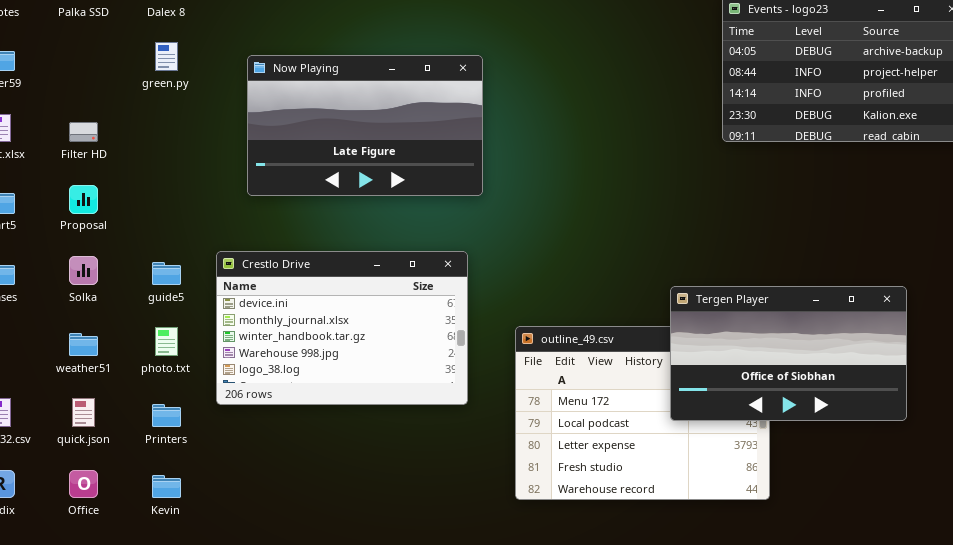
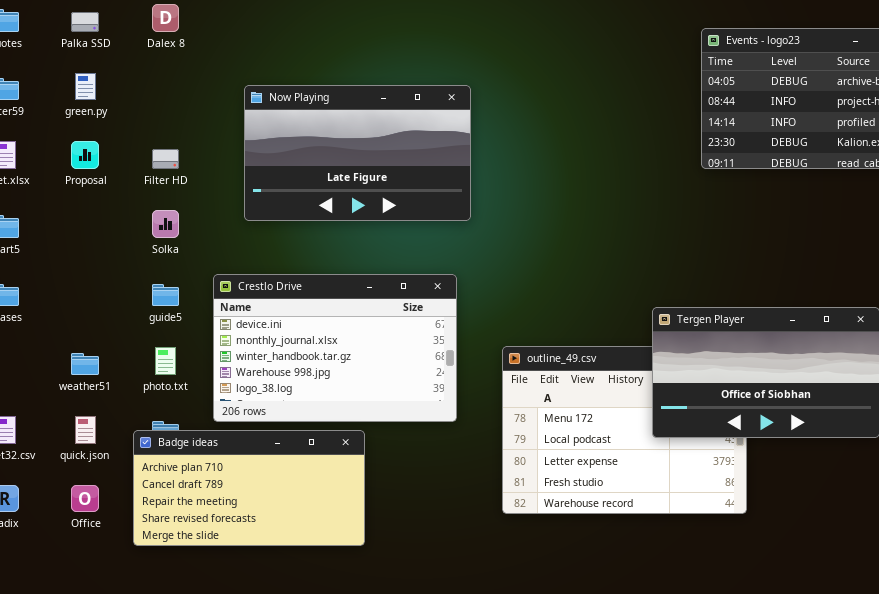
green.py: [155,42,178,71] -> [75,73,96,100], moved
Filter HD: [69,122,98,142] -> [152,149,179,169], moved
Proposal: [69,185,98,214] -> [71,141,99,169], moved
Solka: [69,256,98,285] -> [152,210,179,238], moved
Badge ideas: none -> [133,430,365,546], opened

